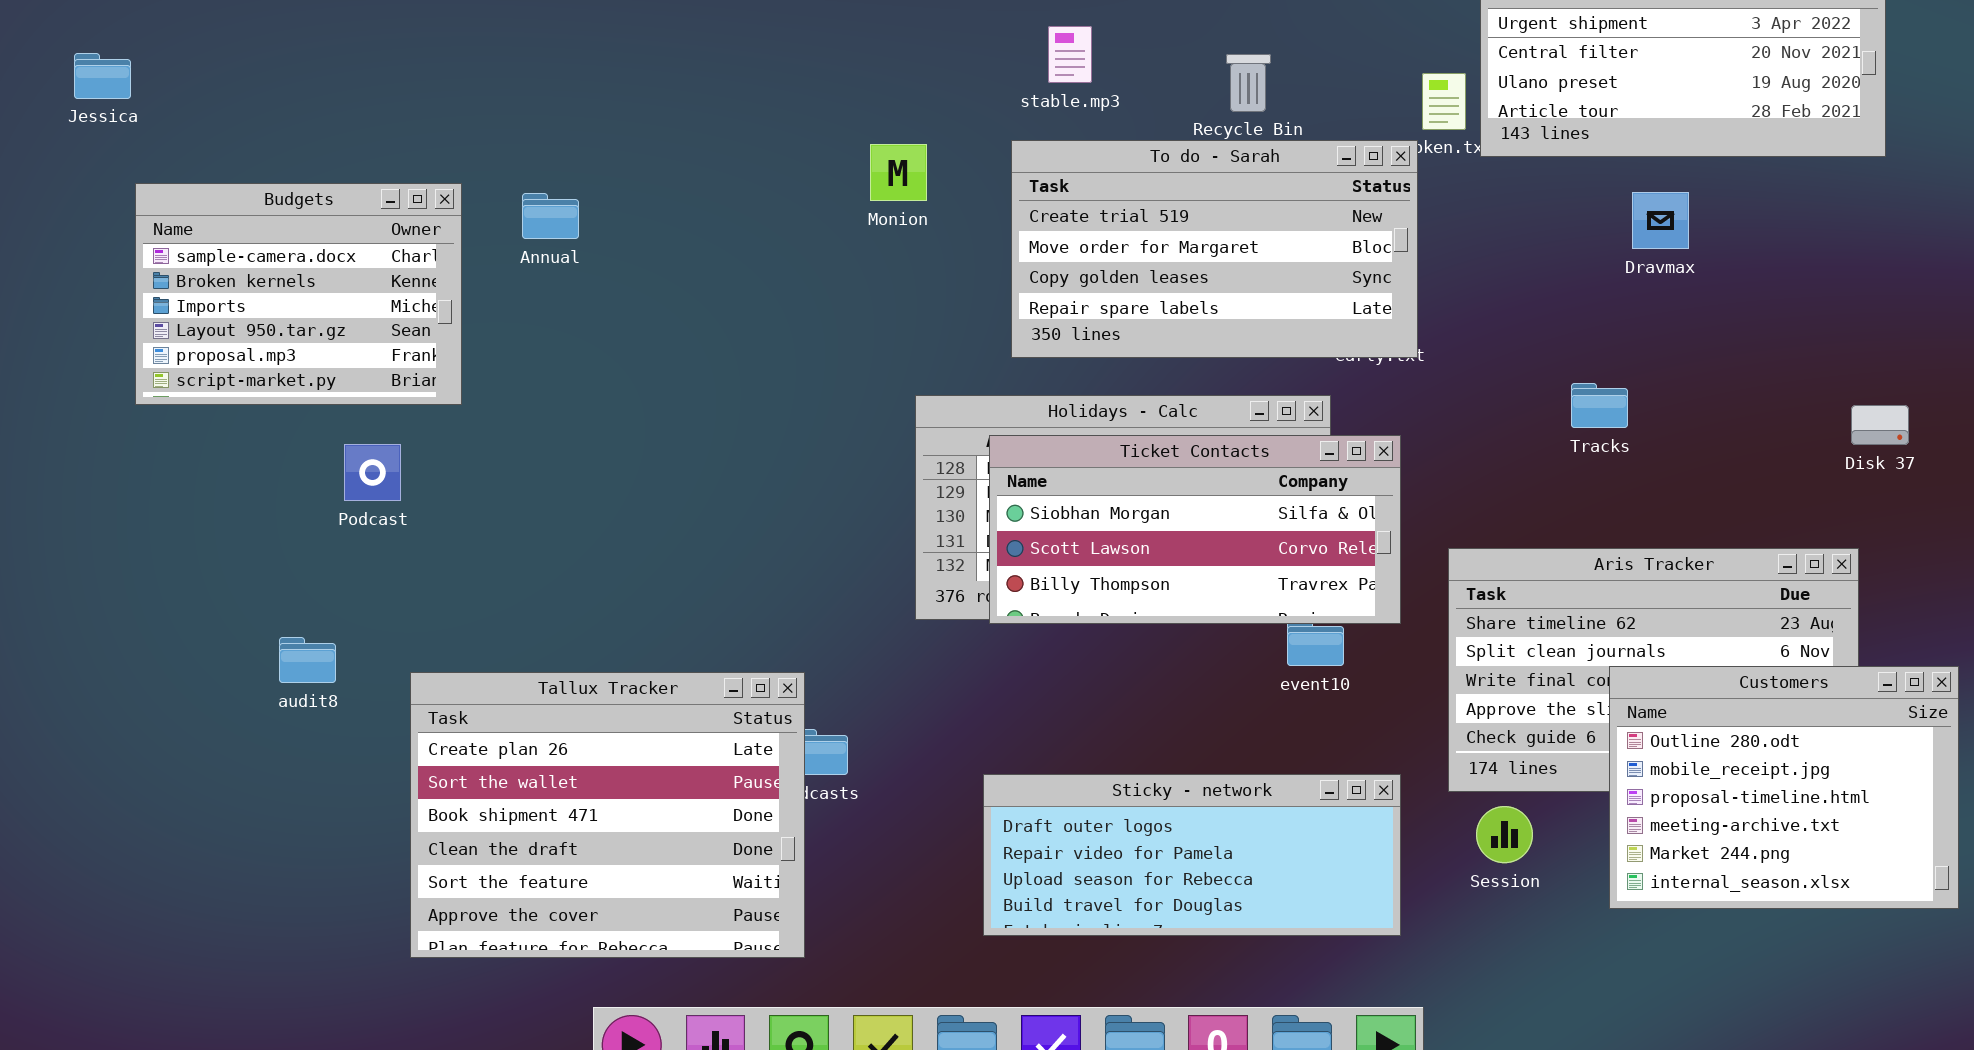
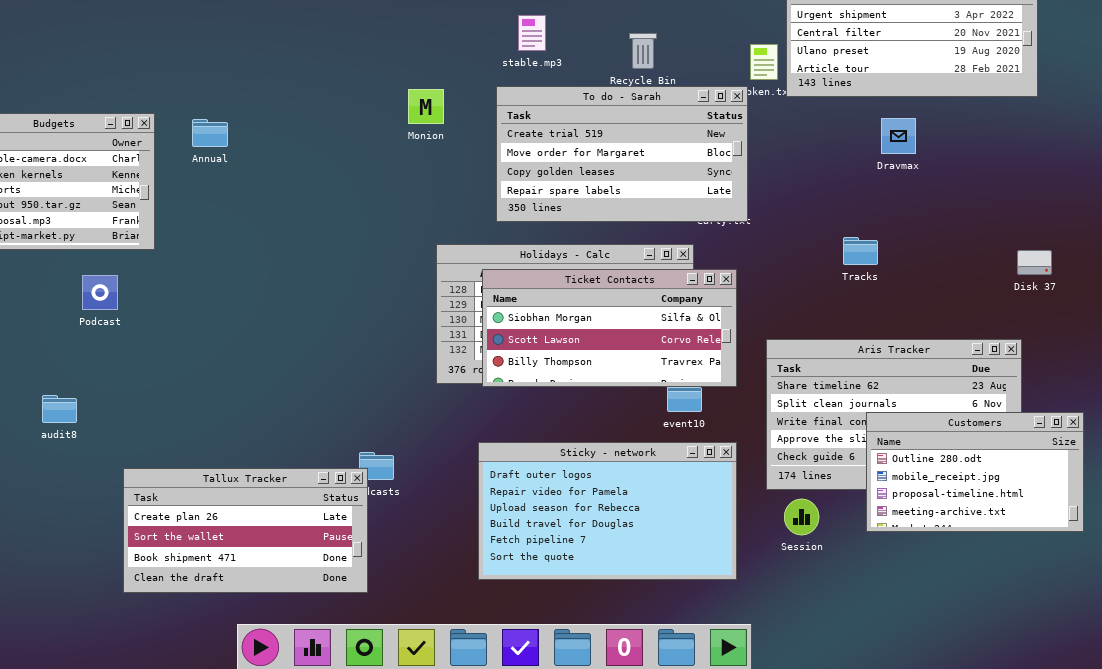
Customers: [1609,666,1959,909] -> [866,412,1084,532], resized
Tallux Tracker: [410,672,805,958] -> [123,468,368,593], resized
Sticky - network: [983,774,1401,936] -> [478,442,737,580], resized

